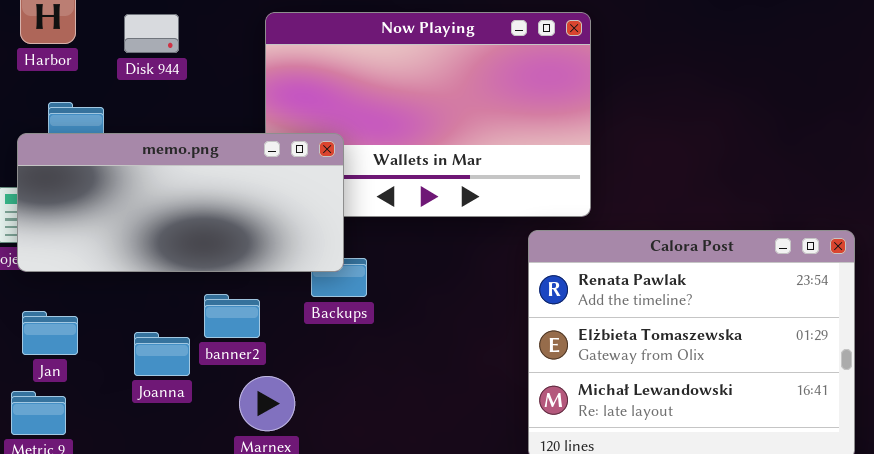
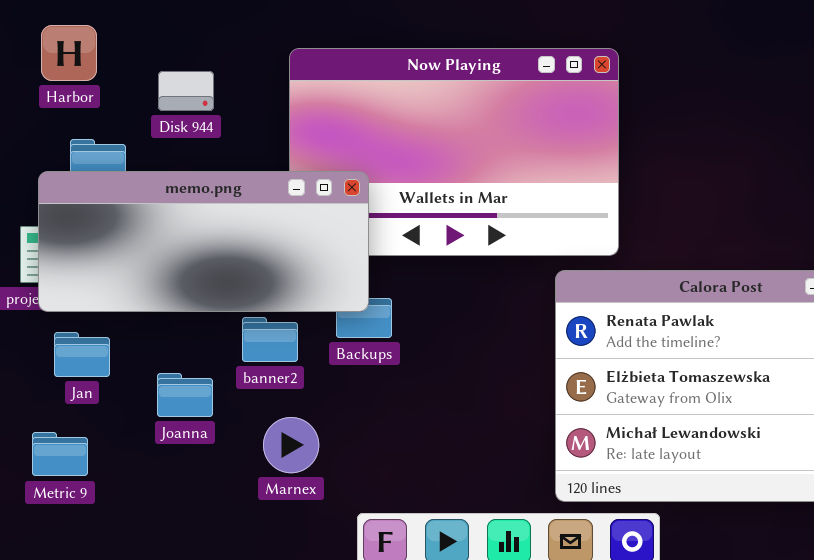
Disk 944: [124,14,179,53] -> [158,71,214,111], moved
banner2: [204,294,260,338] -> [242,317,298,362], moved
Jan: [22,311,78,355] -> [54,332,110,377], moved

